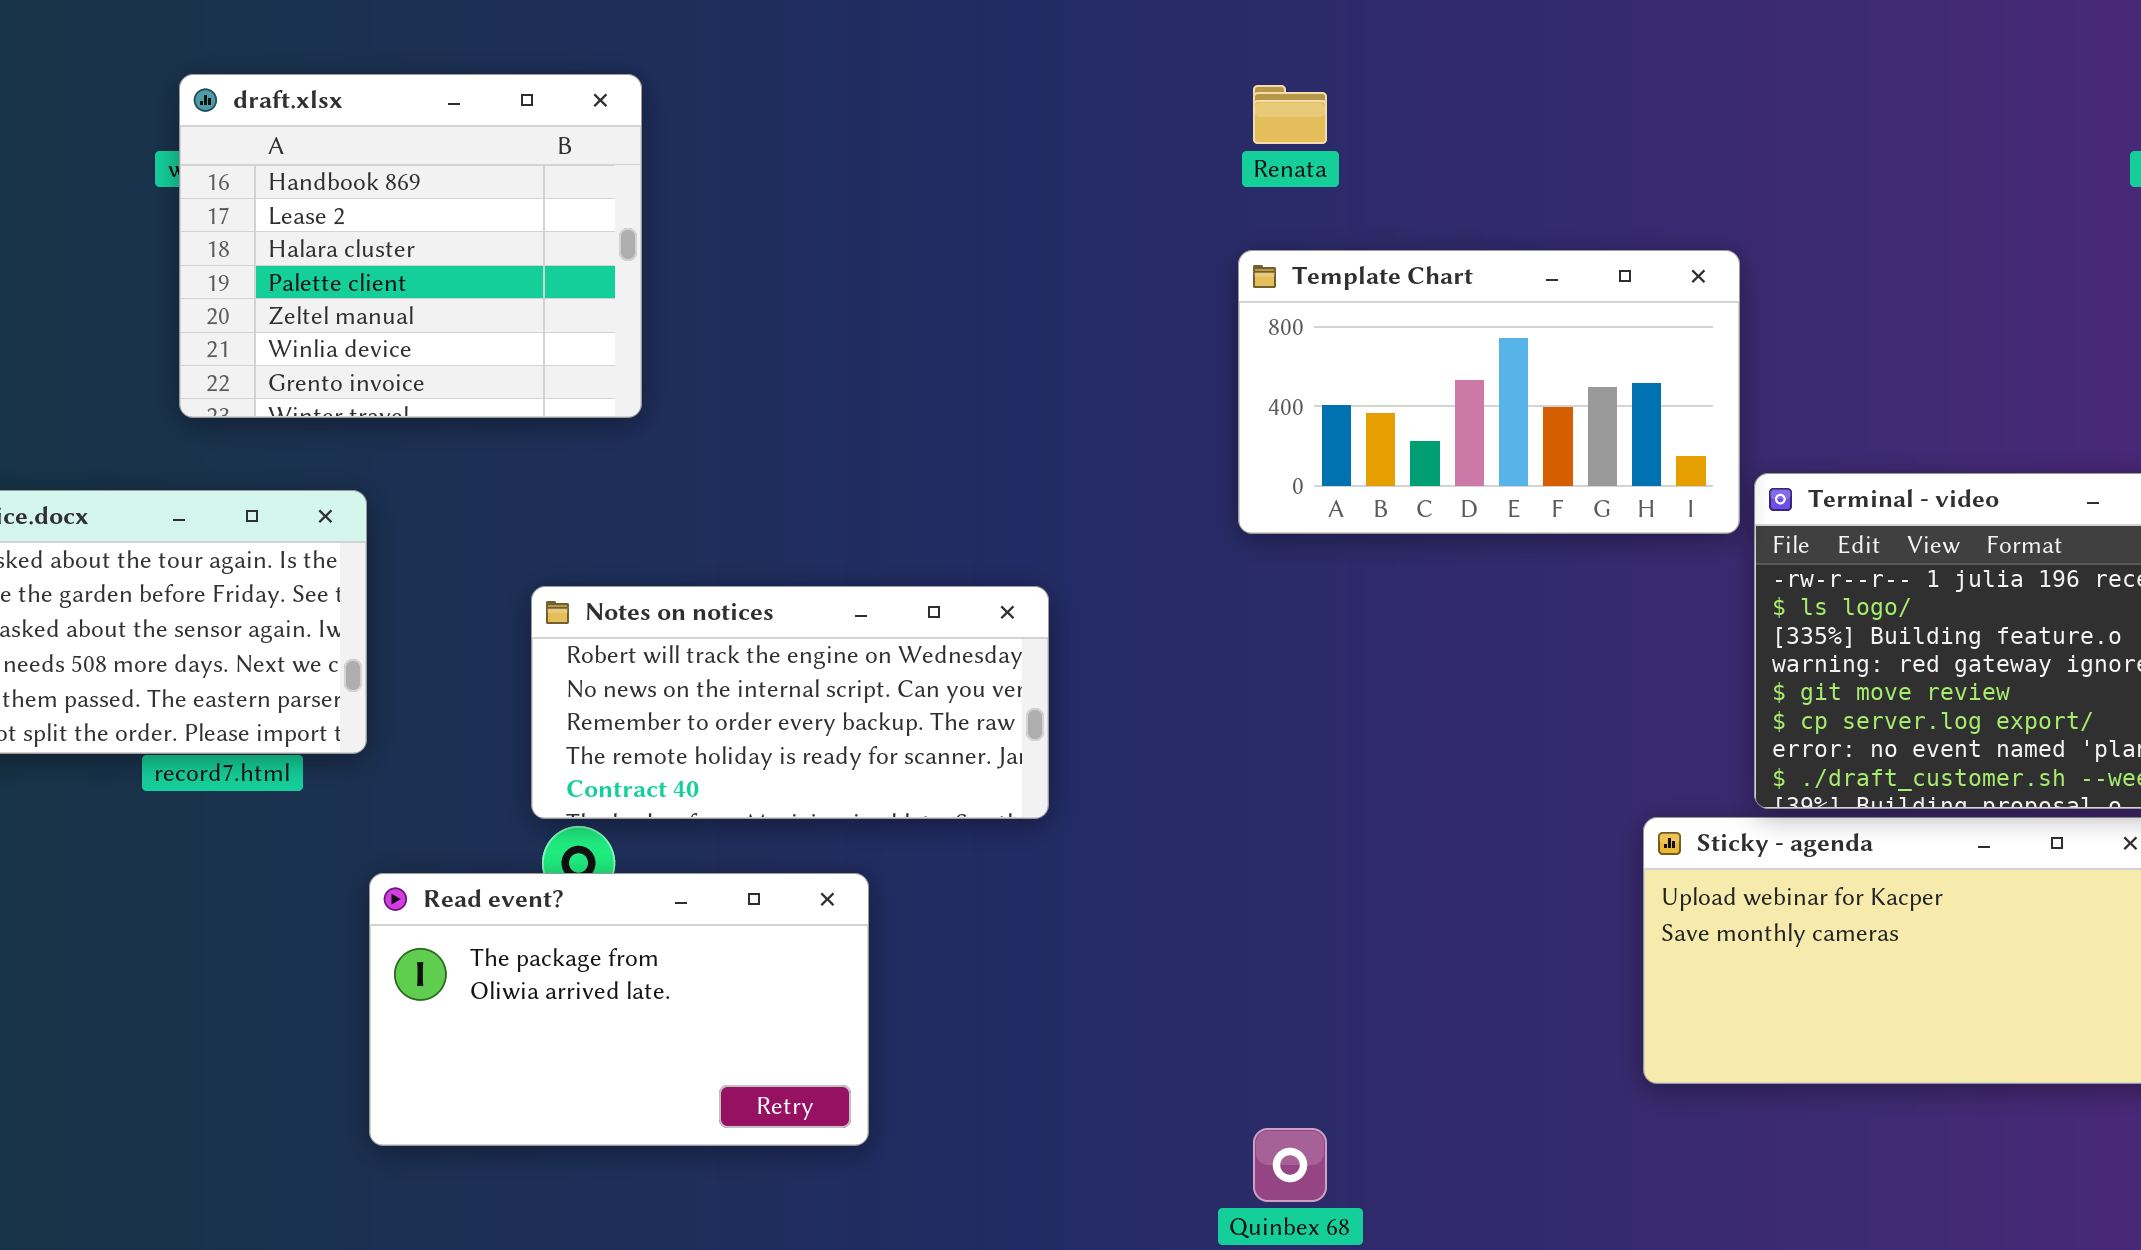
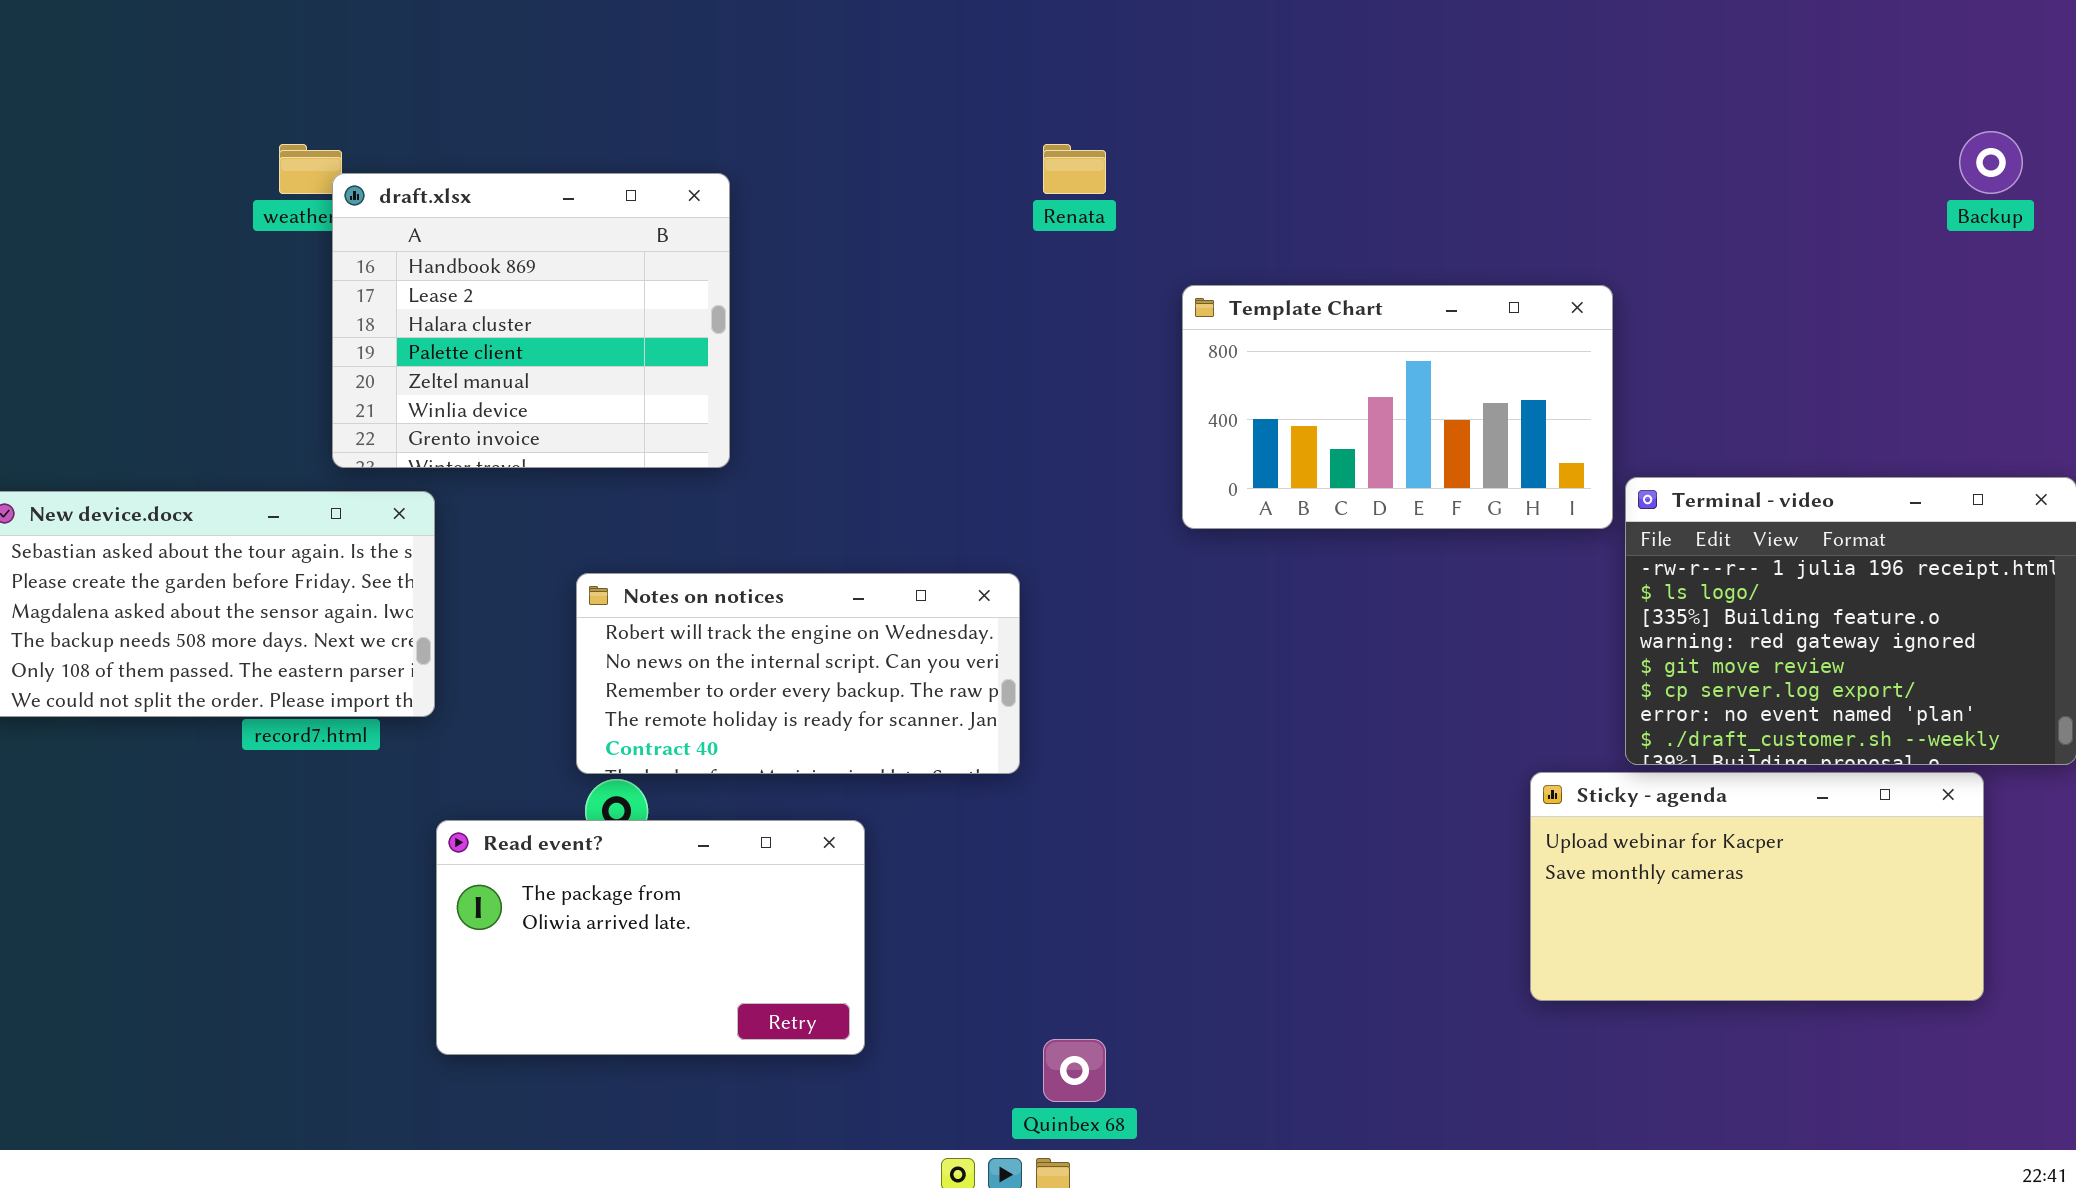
draft.xlsx: [179,74,642,418] -> [332,173,730,468], moved
Renata: [1253,85,1327,144] -> [1043,144,1106,194], moved
Quinbex 68: [1253,1128,1327,1202] -> [1043,1039,1106,1102], moved

